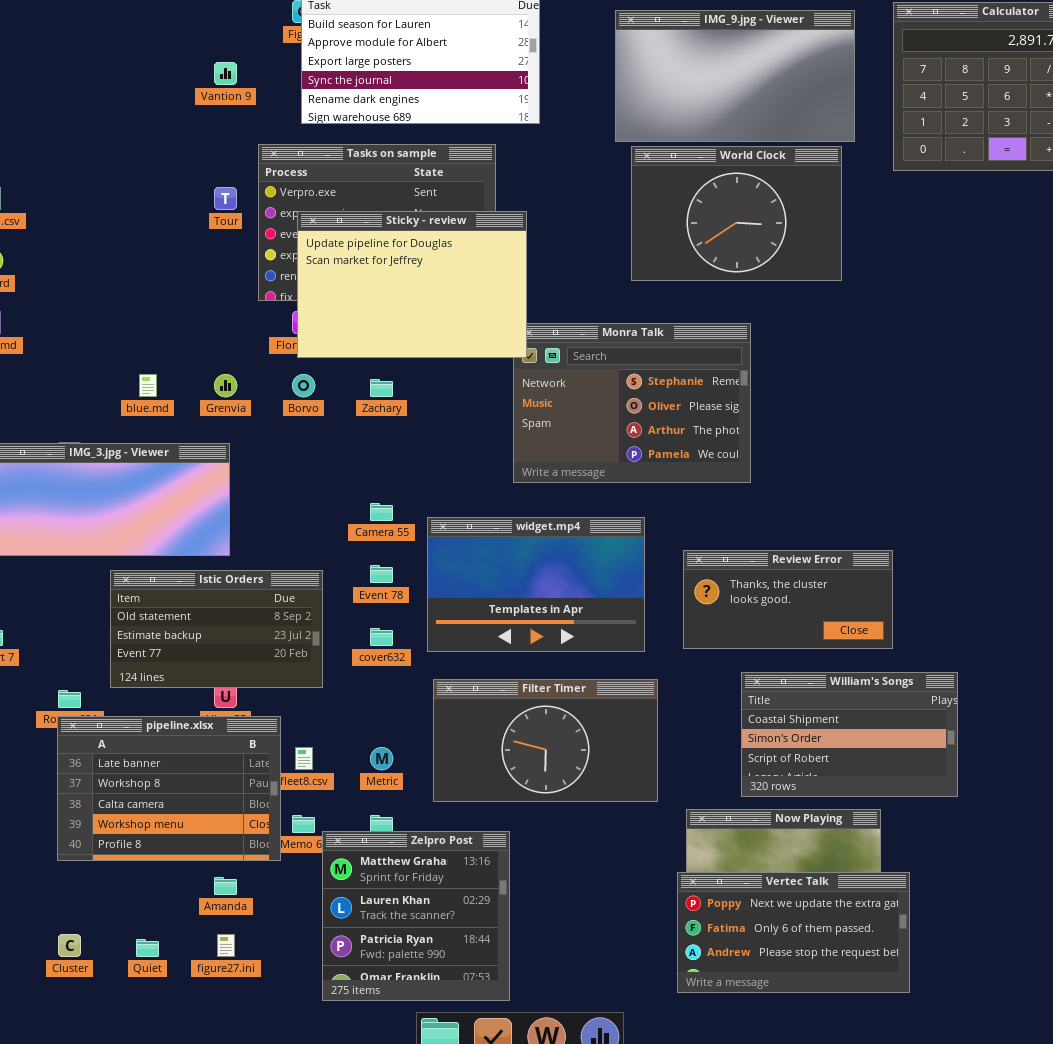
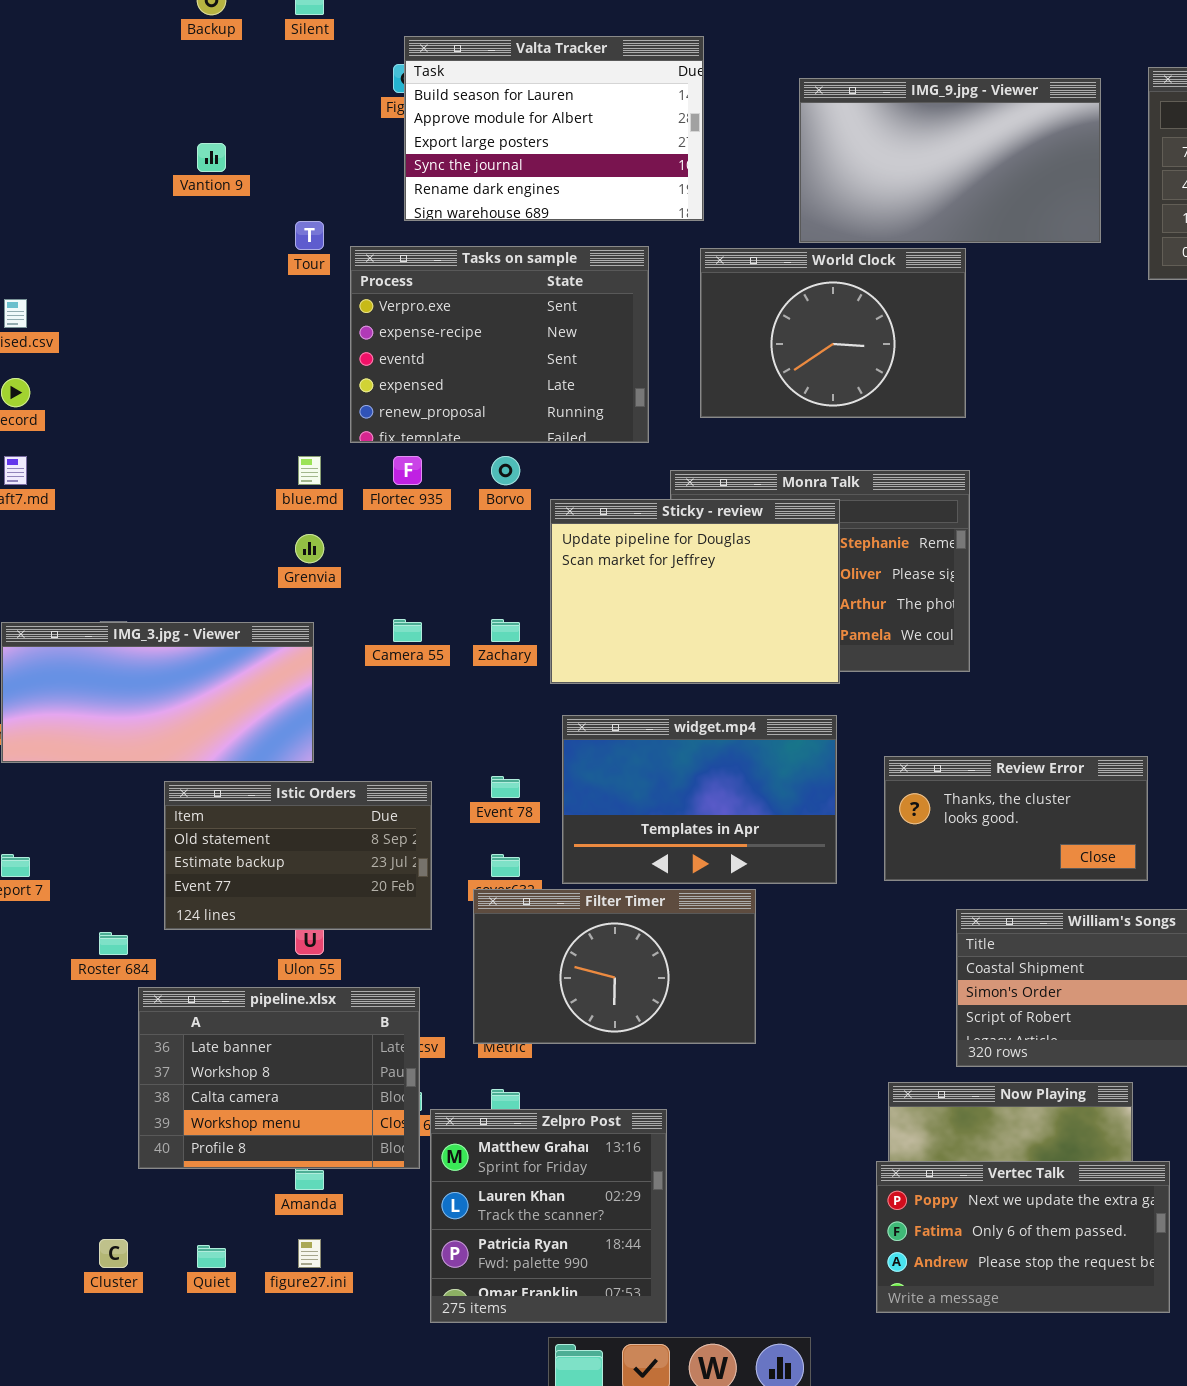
Vantion 9: [214,62,237,85] -> [197,143,226,172], moved
World Clock: [631,146,842,281] -> [700,248,966,418], moved
Tour: [214,187,237,210] -> [295,221,324,250], moved
Sticky - review: [297,211,527,358] -> [550,499,840,684], moved
blue.md: [139,374,157,397] -> [298,456,321,485], moved
Borvo: [292,374,315,397] -> [491,456,520,485], moved
Zachary: [370,379,393,397] -> [491,619,520,642], moved
Camera 55: [370,503,393,521] -> [393,619,422,642], moved
Filter Timer: [433,679,658,802] -> [473,889,756,1044], moved
pipeline.xlsx: [57,716,281,861] -> [138,987,420,1169], moved

